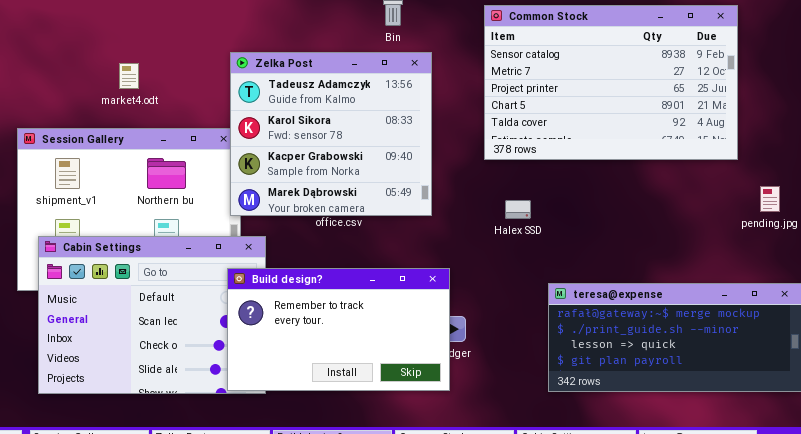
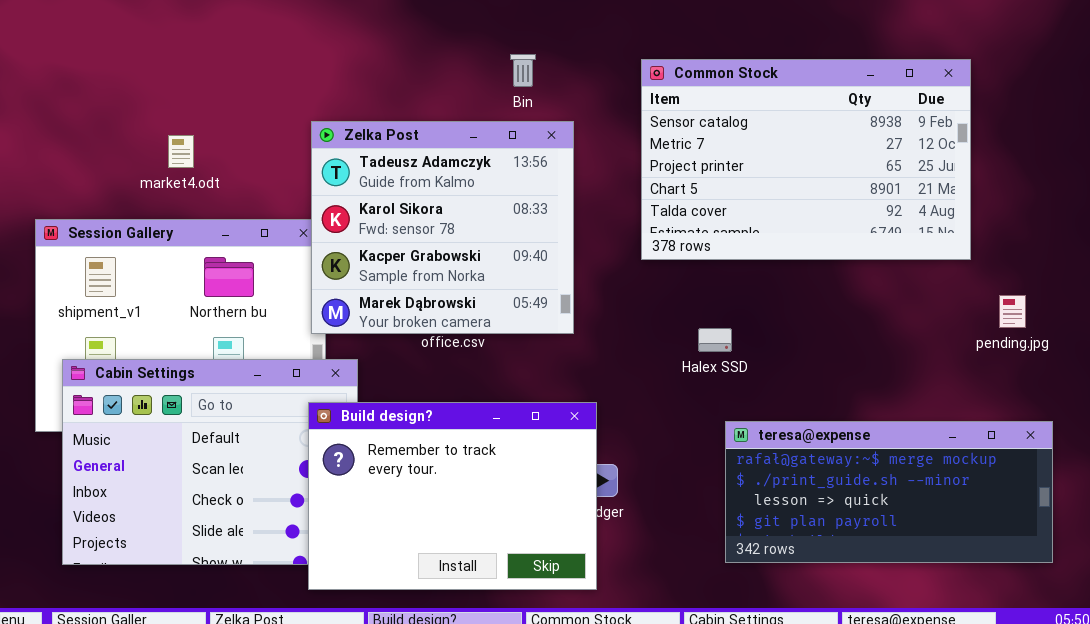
Halex SSD: [505,200,531,219] -> [698,328,732,352], moved
Build design?: [227,268,450,391] -> [308,402,597,590], resized

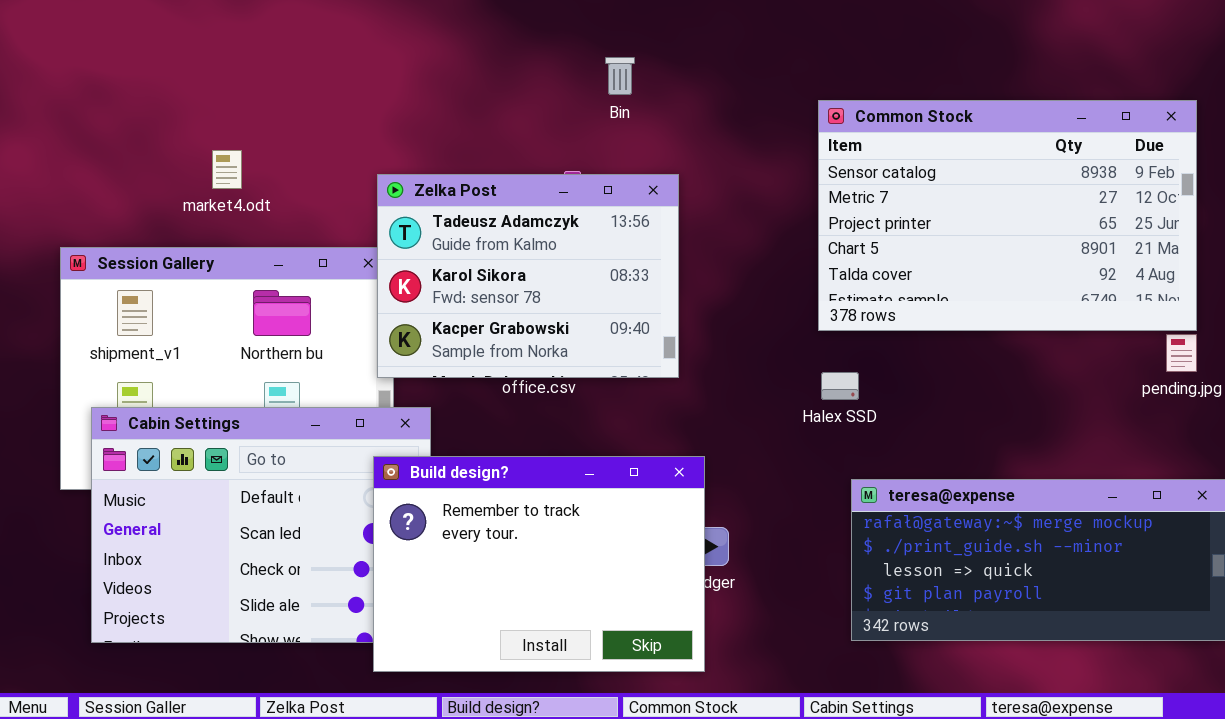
Common Stock: [641,59,971,260] -> [818,100,1197,331], moved
Zelka Post: [311,121,574,334] -> [377,174,679,378], resized

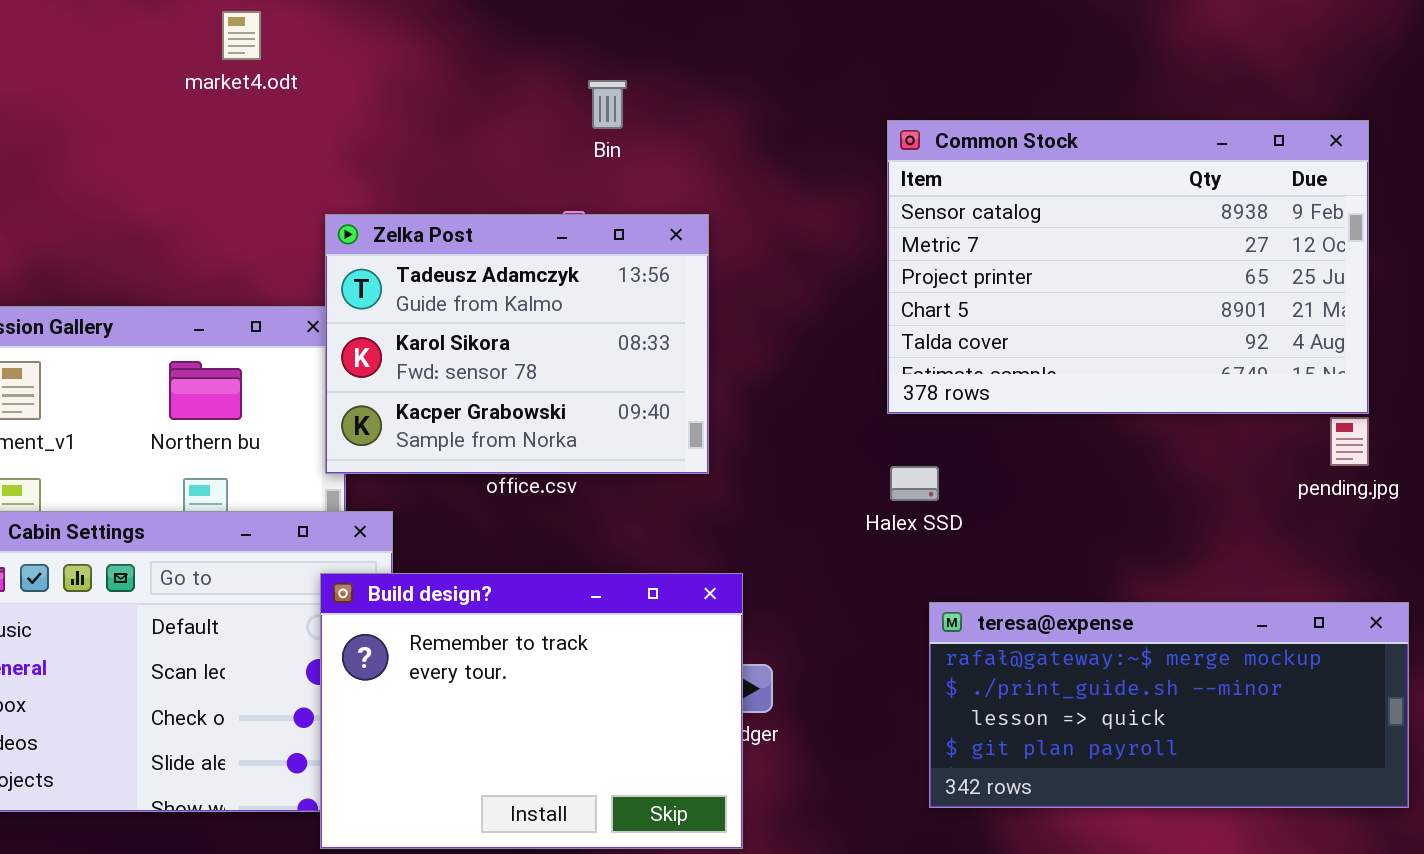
Bin: [605,57,635,95] -> [588,80,627,129], moved
market4.odt: [212,150,242,189] -> [222,11,261,60], moved

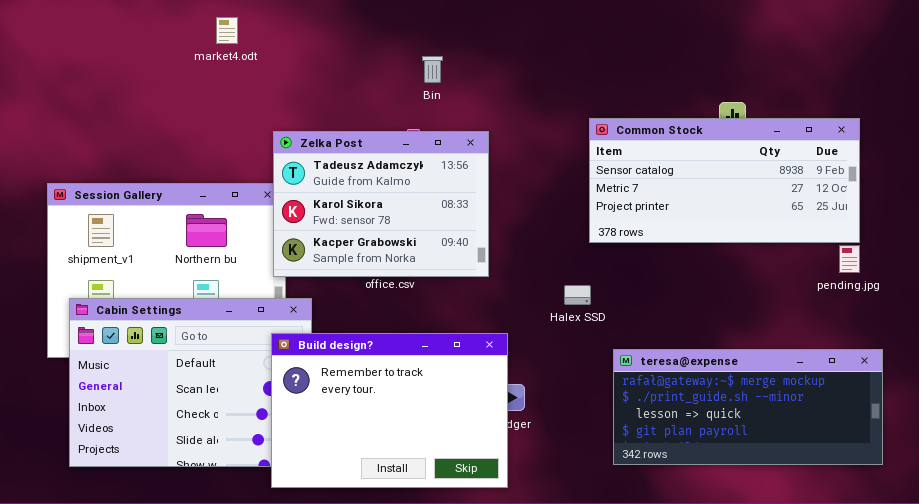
Common Stock: [887,120,1369,414] -> [589,118,860,243], resized
Halex SSD: [890,466,939,501] -> [564,285,591,305], moved

